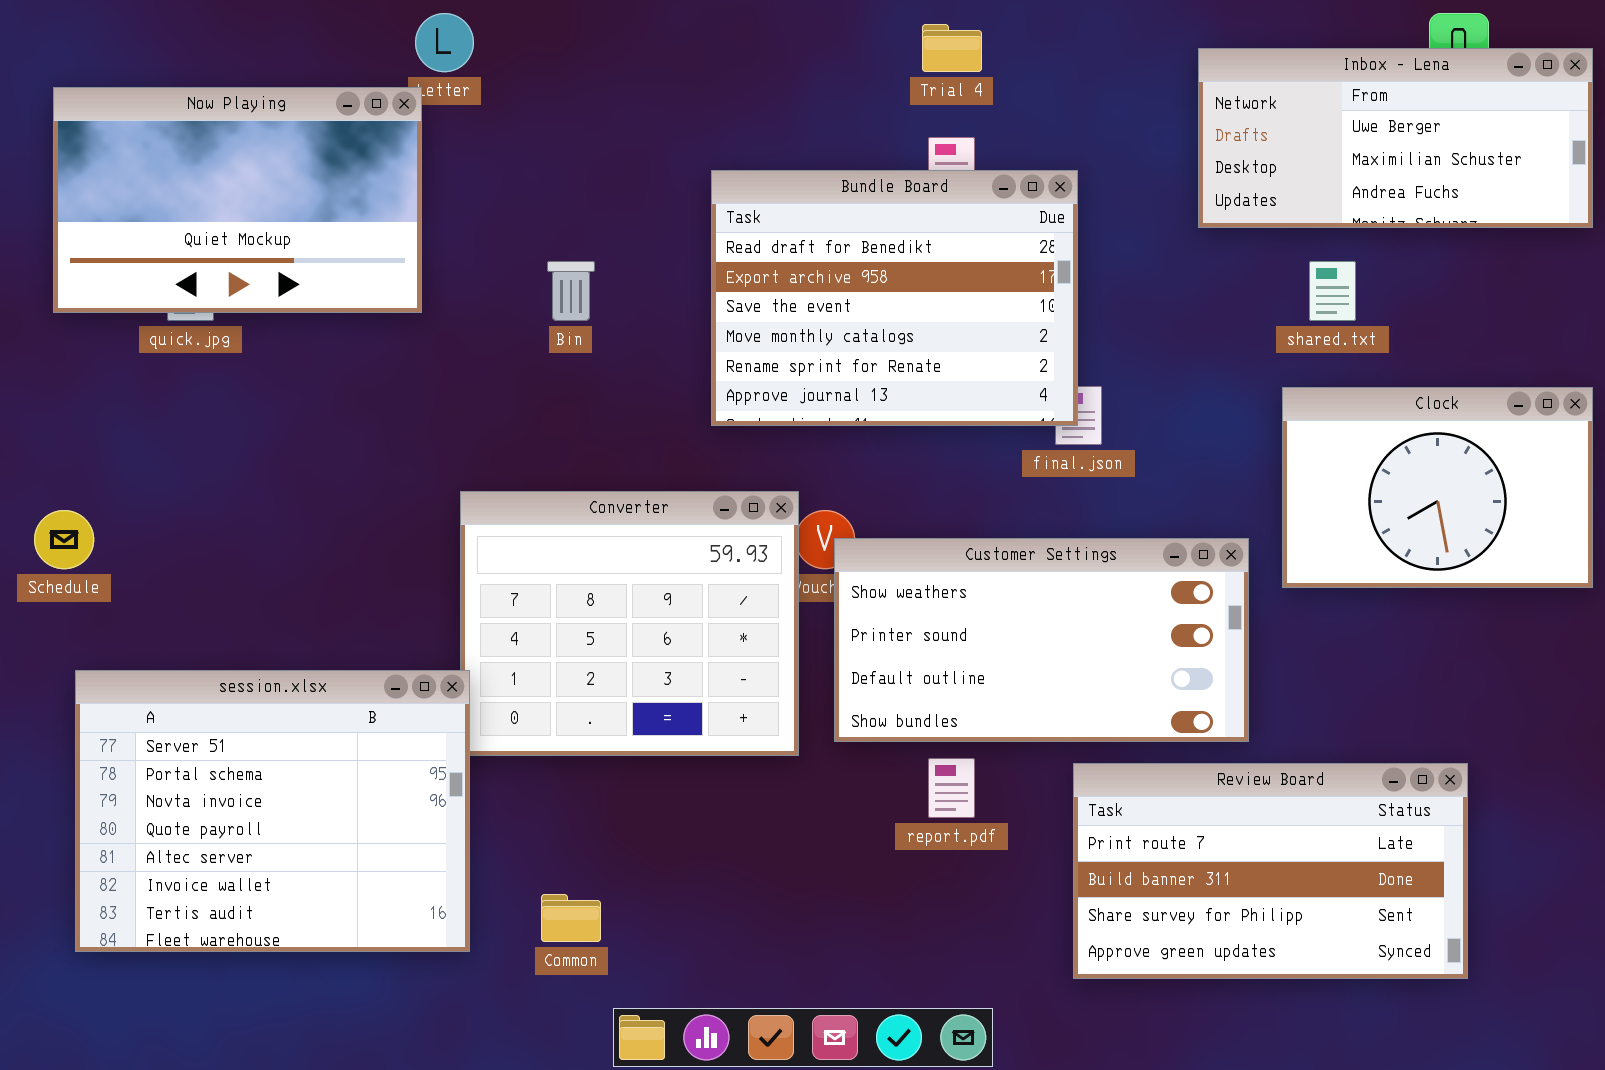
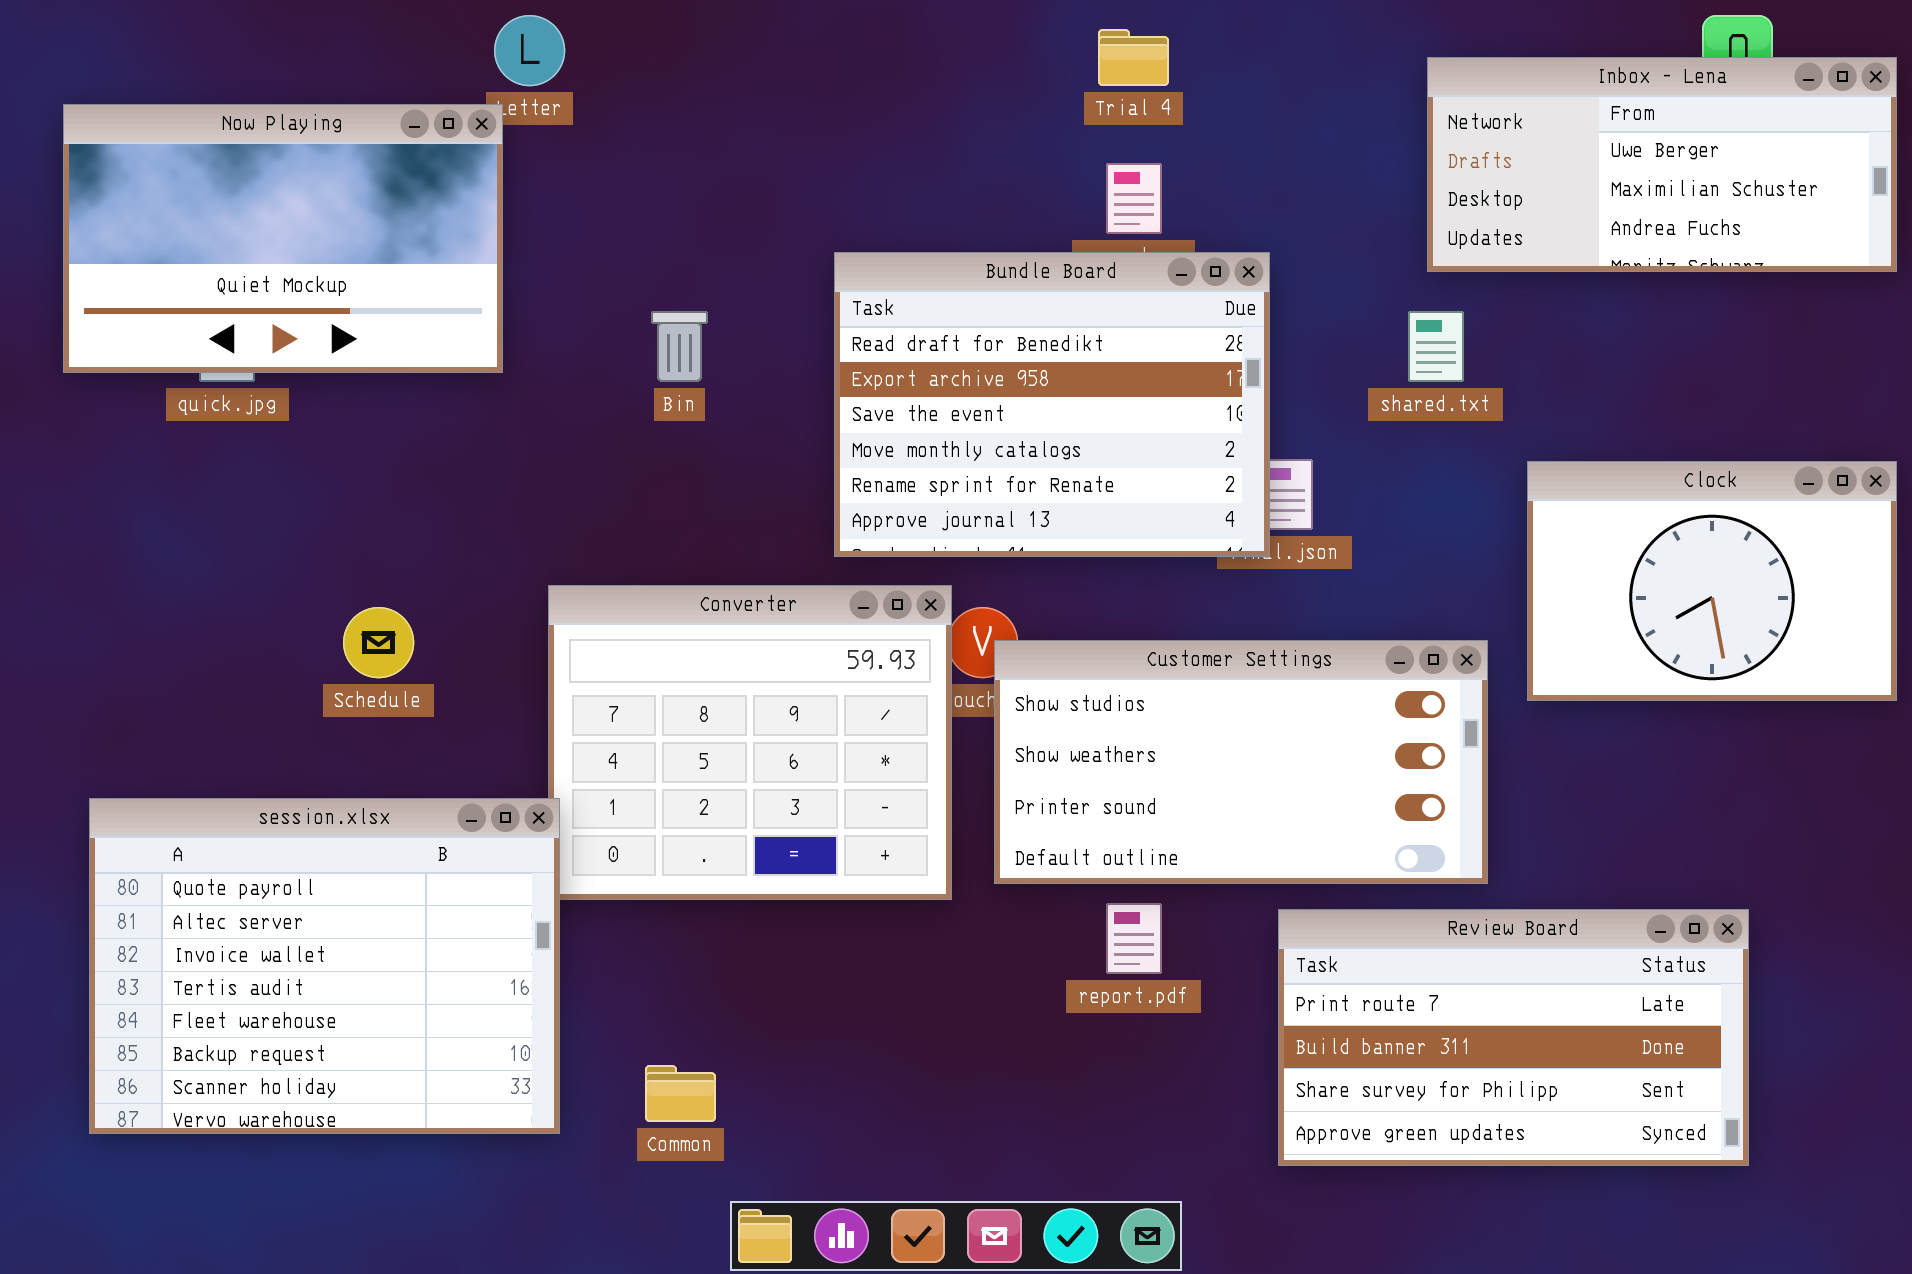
Bundle Board: [711,170,1078,426] -> [834,252,1270,557], moved
shared.txt: [1309,261,1356,321] -> [1408,311,1464,382], moved
Schedule: [34,510,94,569] -> [343,607,414,678], moved
Customer Settings: [834,538,1249,742] -> [994,640,1488,884], scrolled up 1 row
session.xlsx: [75,670,470,952] -> [89,798,560,1134], scrolled down 3 rows

